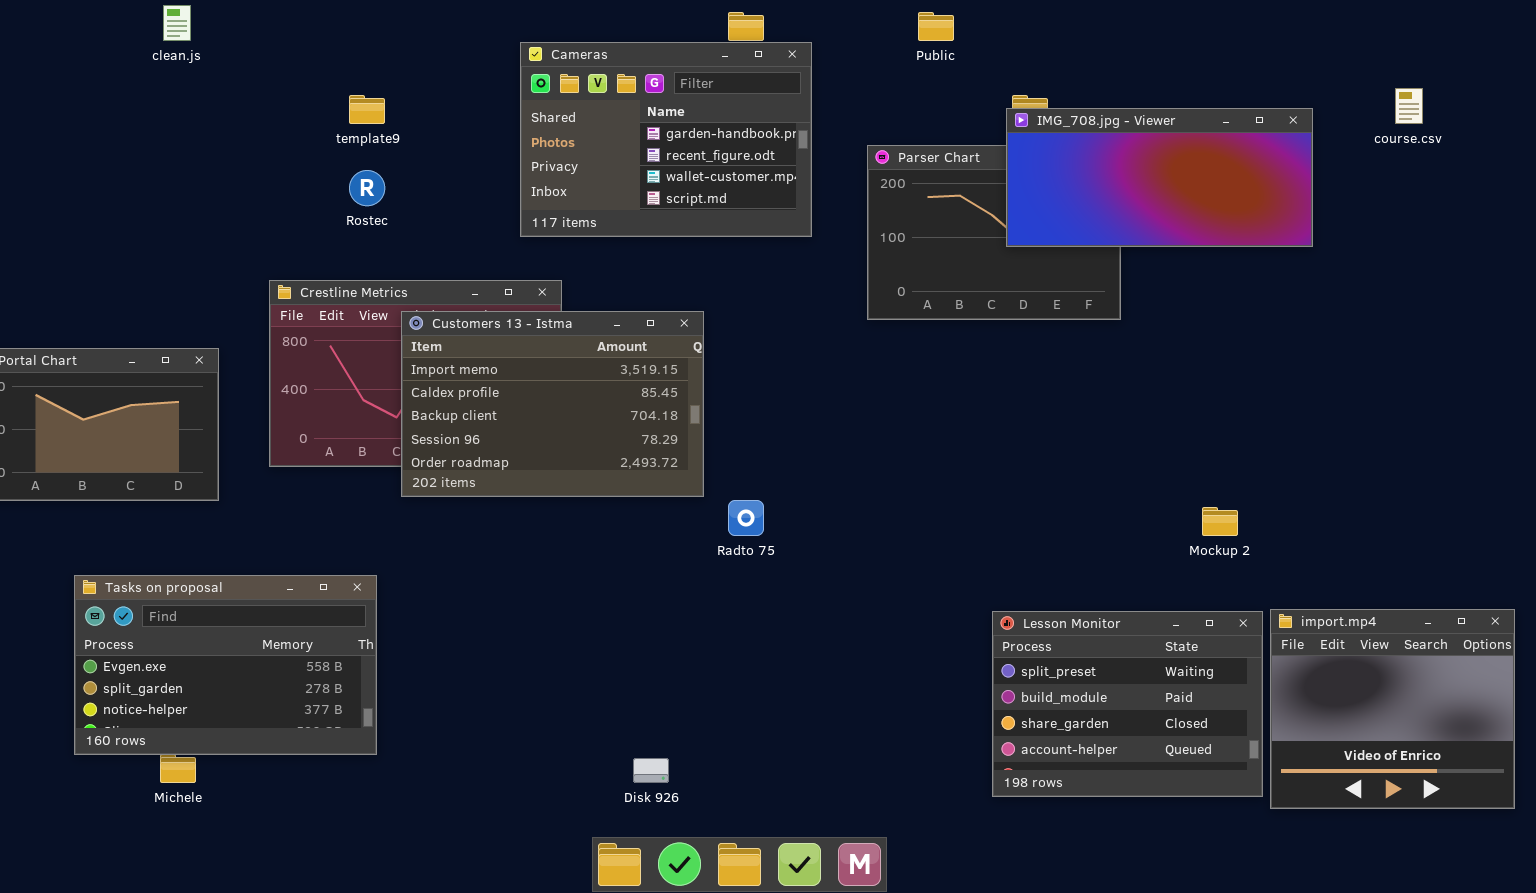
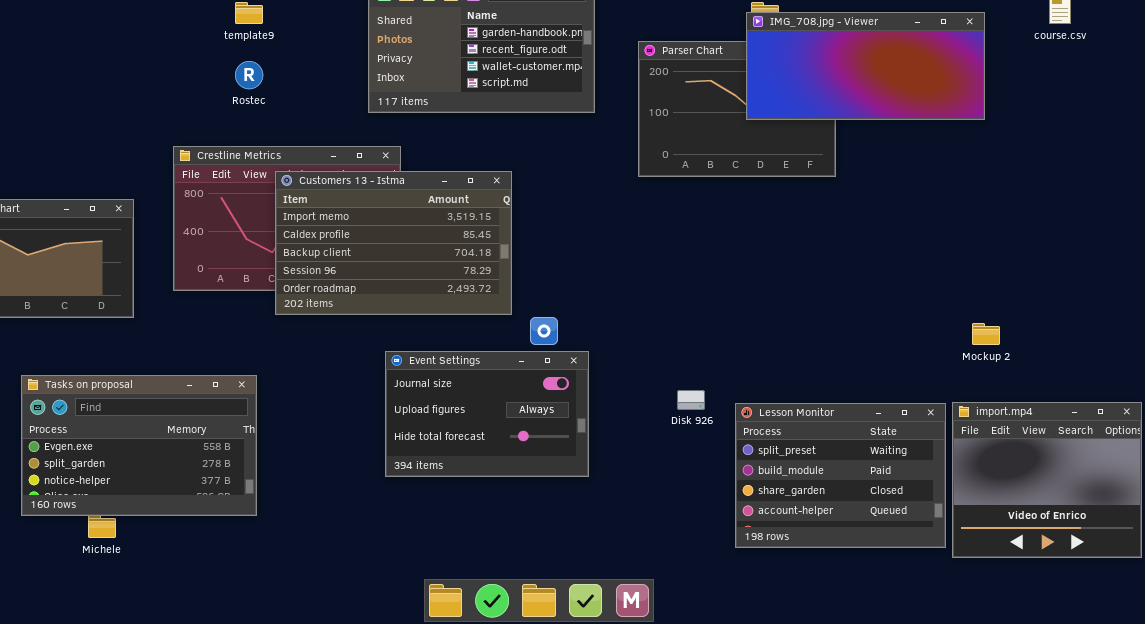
Mockup 2: [1202,507,1238,536] -> [972,323,1000,345], moved
Event Settings: none -> [385,351,589,477], opened
Disk 926: [633,758,669,783] -> [677,390,705,410], moved

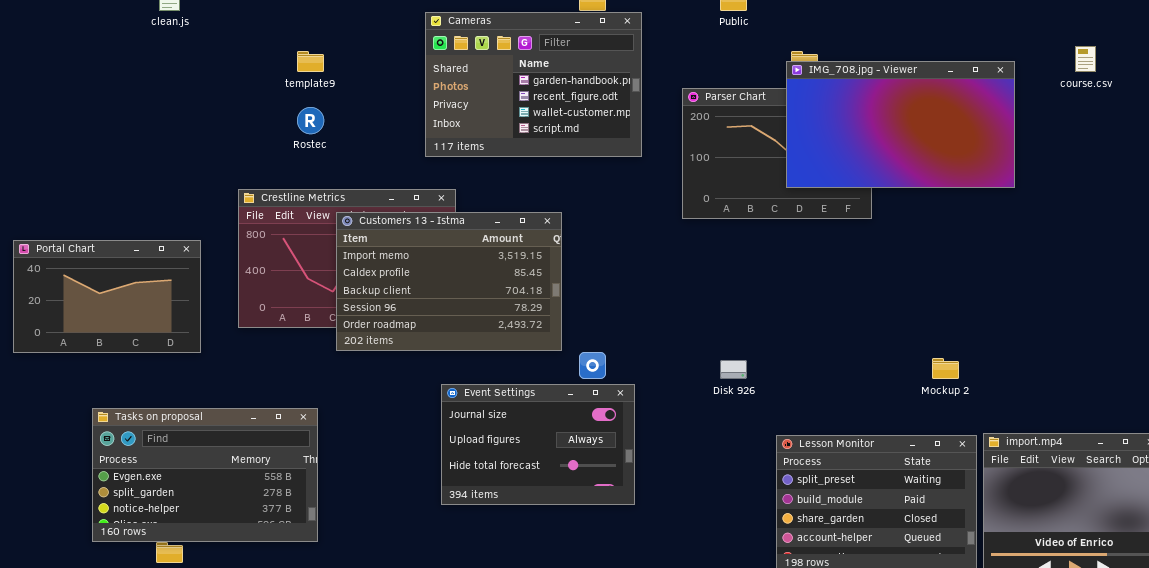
IMG_708.jpg - Viewer: [746,12,985,120] -> [786,61,1015,188], resized
Mockup 2: [972,323,1000,345] -> [932,358,959,379], moved
Disk 926: [677,390,705,410] -> [720,360,747,379], moved

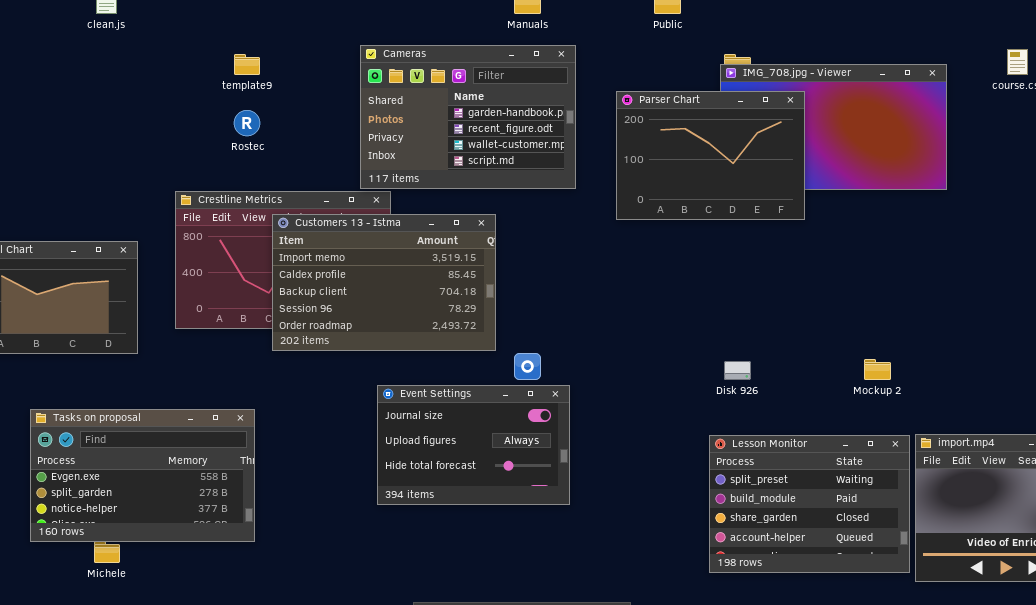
Cameras: [425,12,642,157] -> [360,45,576,189], moved
Parser Chart: [682,88,872,219] -> [616,91,805,220], raised
Disk 926: [720,360,747,379] -> [724,361,751,380], moved

